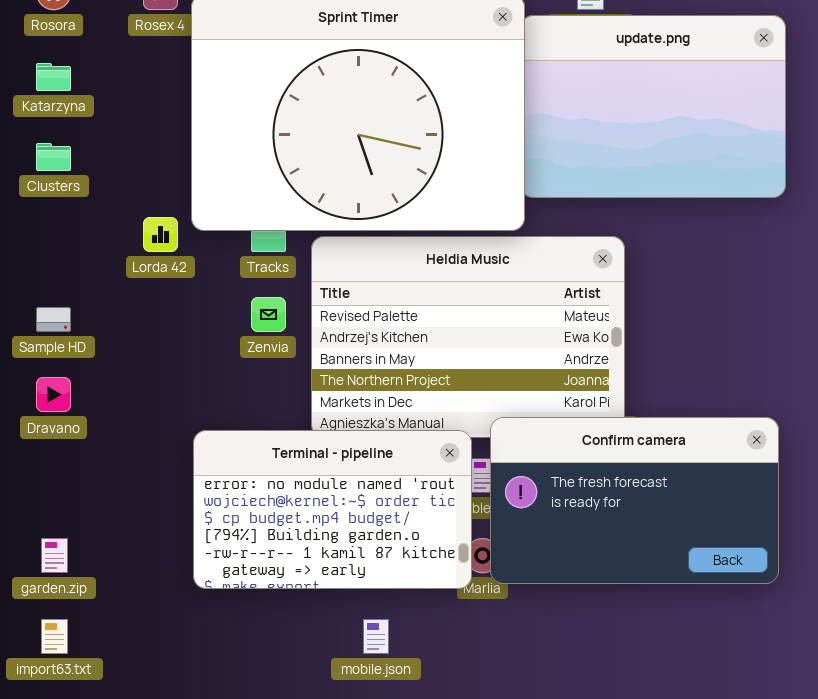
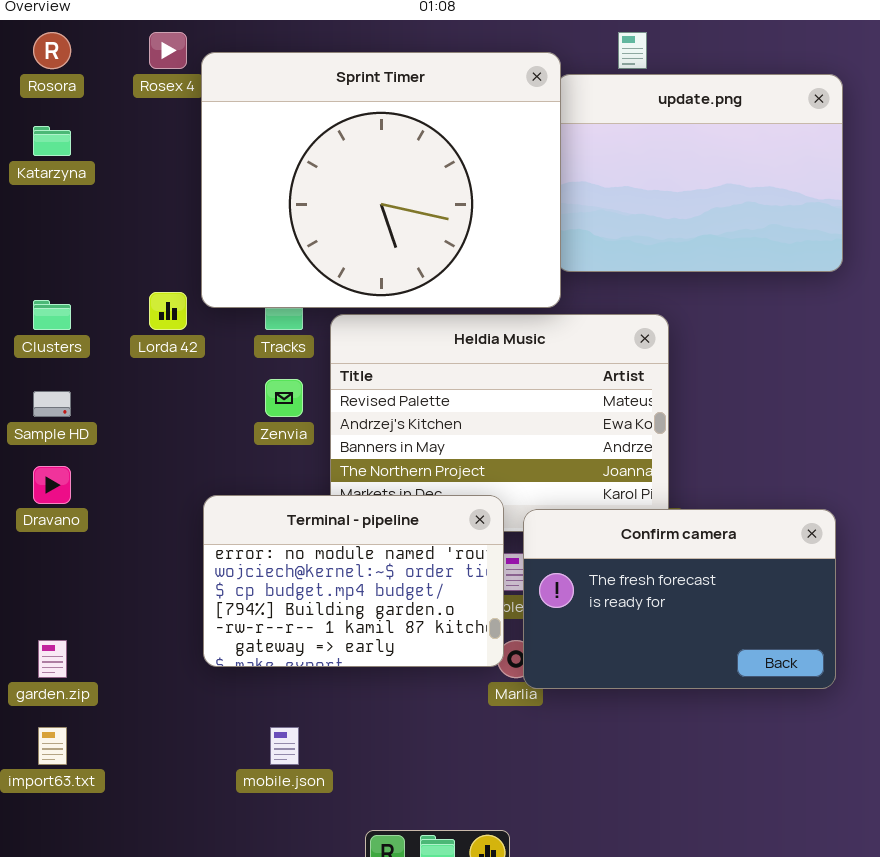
Clusters: [36,143,71,171] -> [33,300,71,330], moved
Terminal - pipeline: [193,430,472,589] -> [203,495,504,667], moved
mobile.json: [363,619,389,654] -> [270,727,299,765], moved

